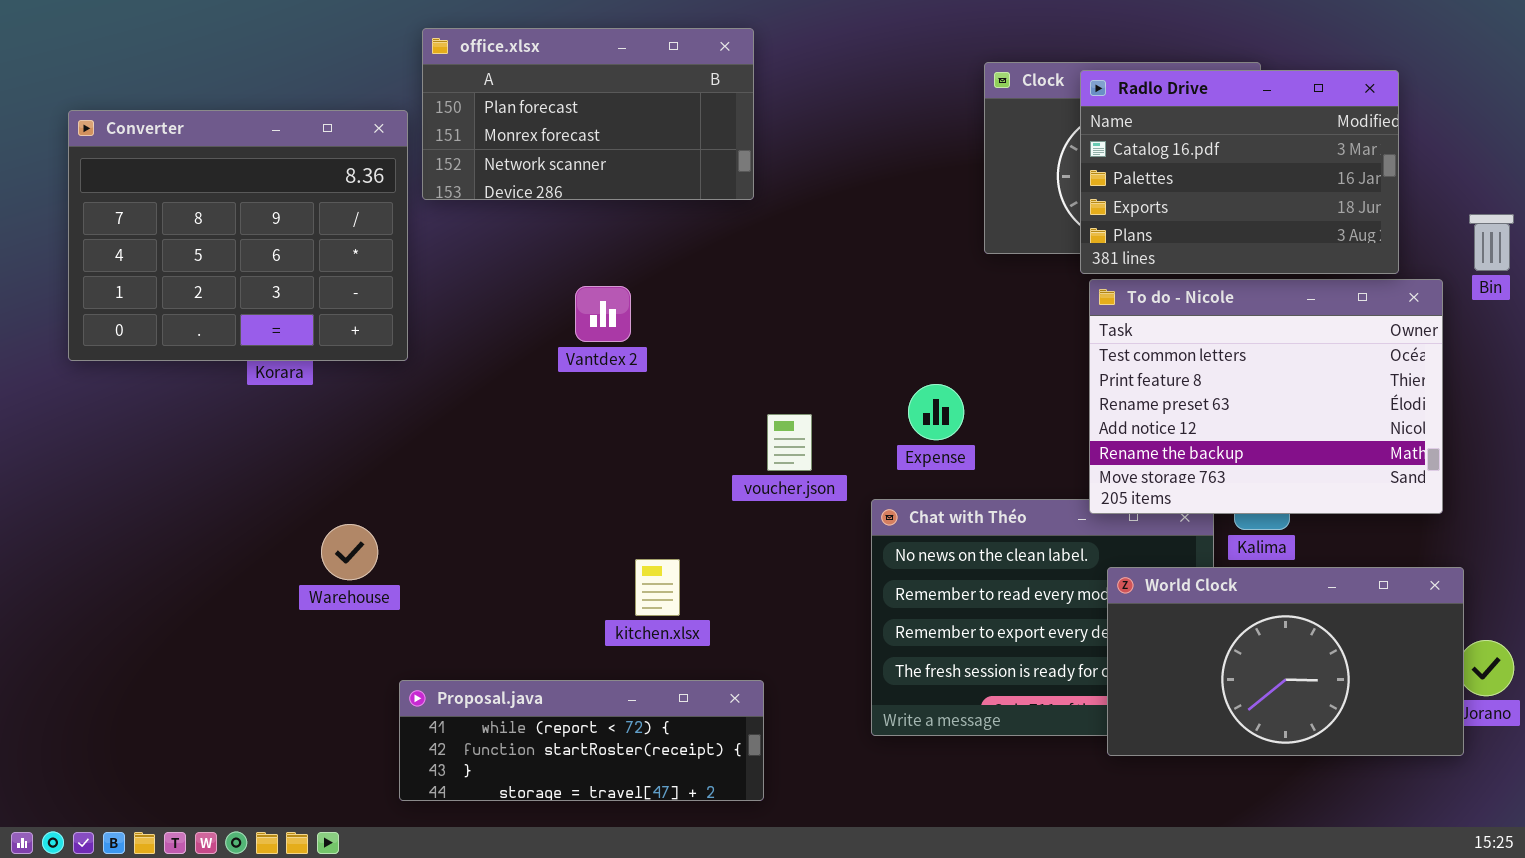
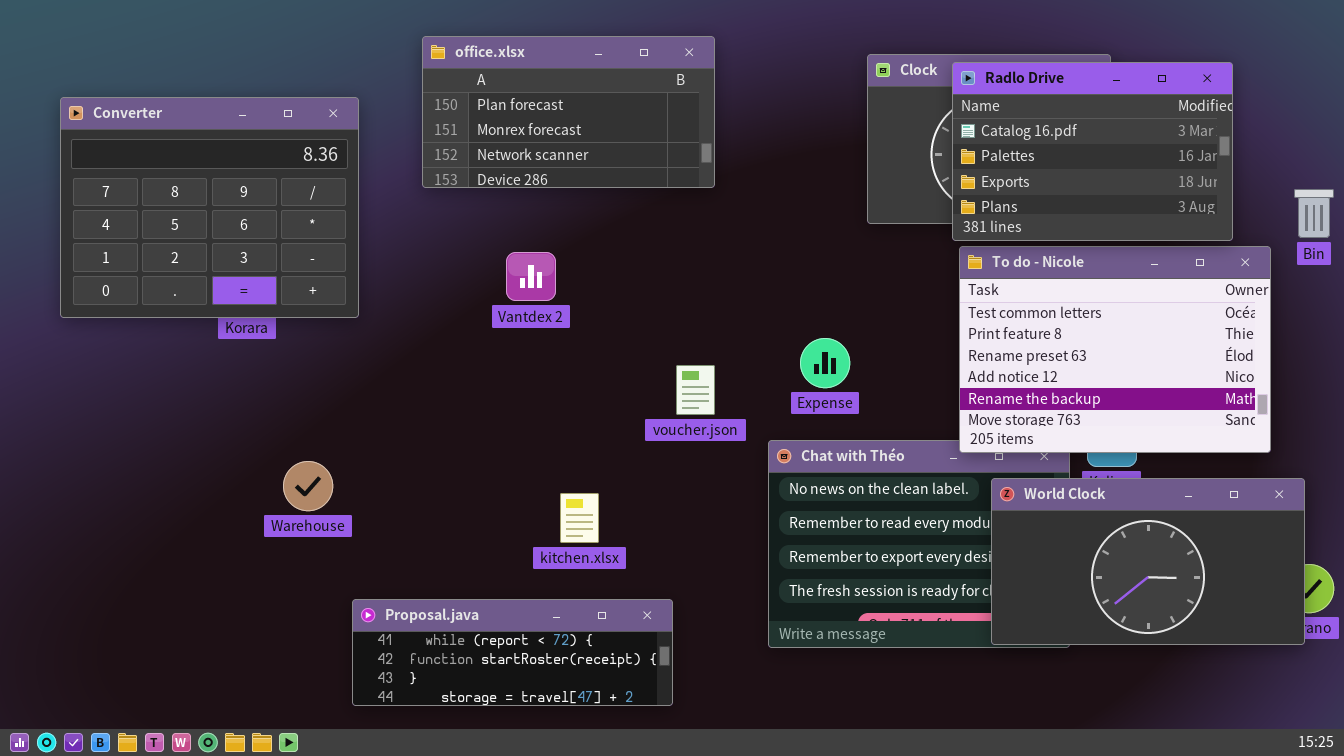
office.xlsx: [422,28,754,200] -> [422,36,715,188], moved
World Clock: [1107,567,1464,756] -> [991,478,1305,645], moved

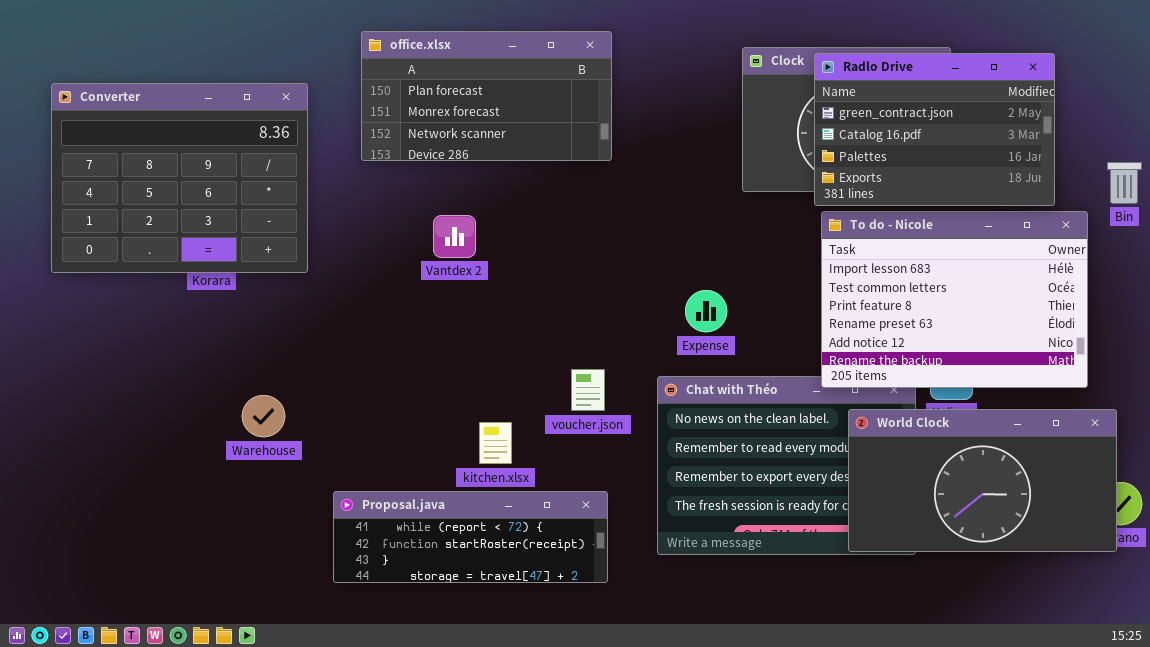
Radlo Drive: [952,62,1233,241] -> [814,53,1055,206], scrolled up 1 row
To do - Nicole: [959,246,1271,453] -> [821,211,1088,388], scrolled up 1 row
voucher.json: [676,365,715,415] -> [571,369,605,411], moved
Proposal.java: [352,599,673,706] -> [333,491,608,583], moved

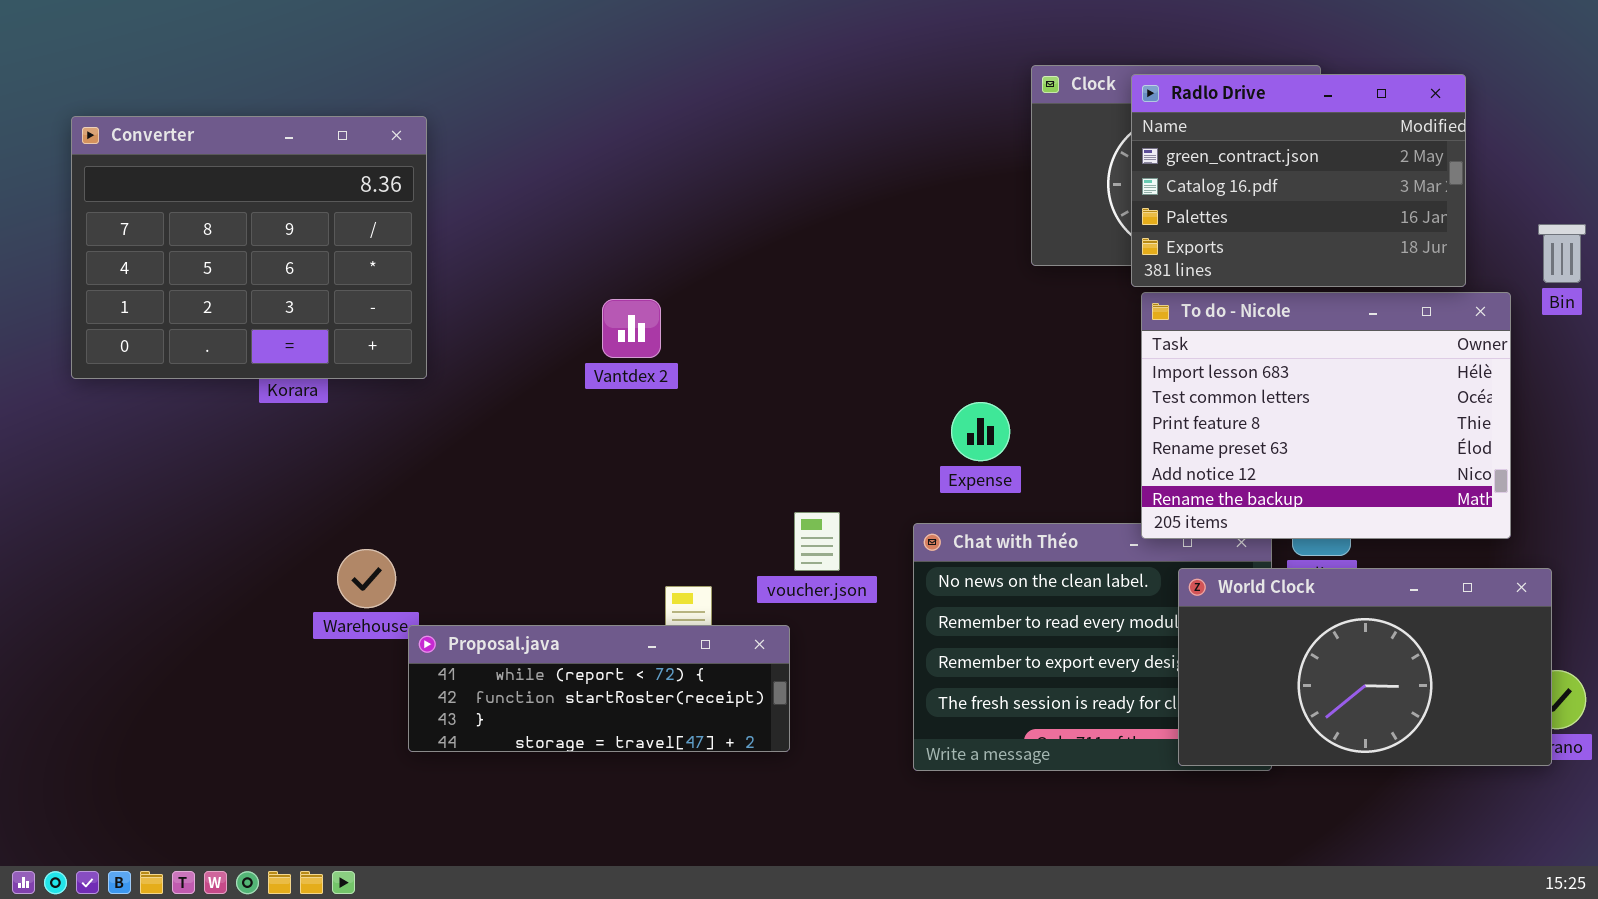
office.xlsx: [361,31,612,161] -> none, closed
Proposal.java: [333,491,608,583] -> [408,625,790,752], moved

